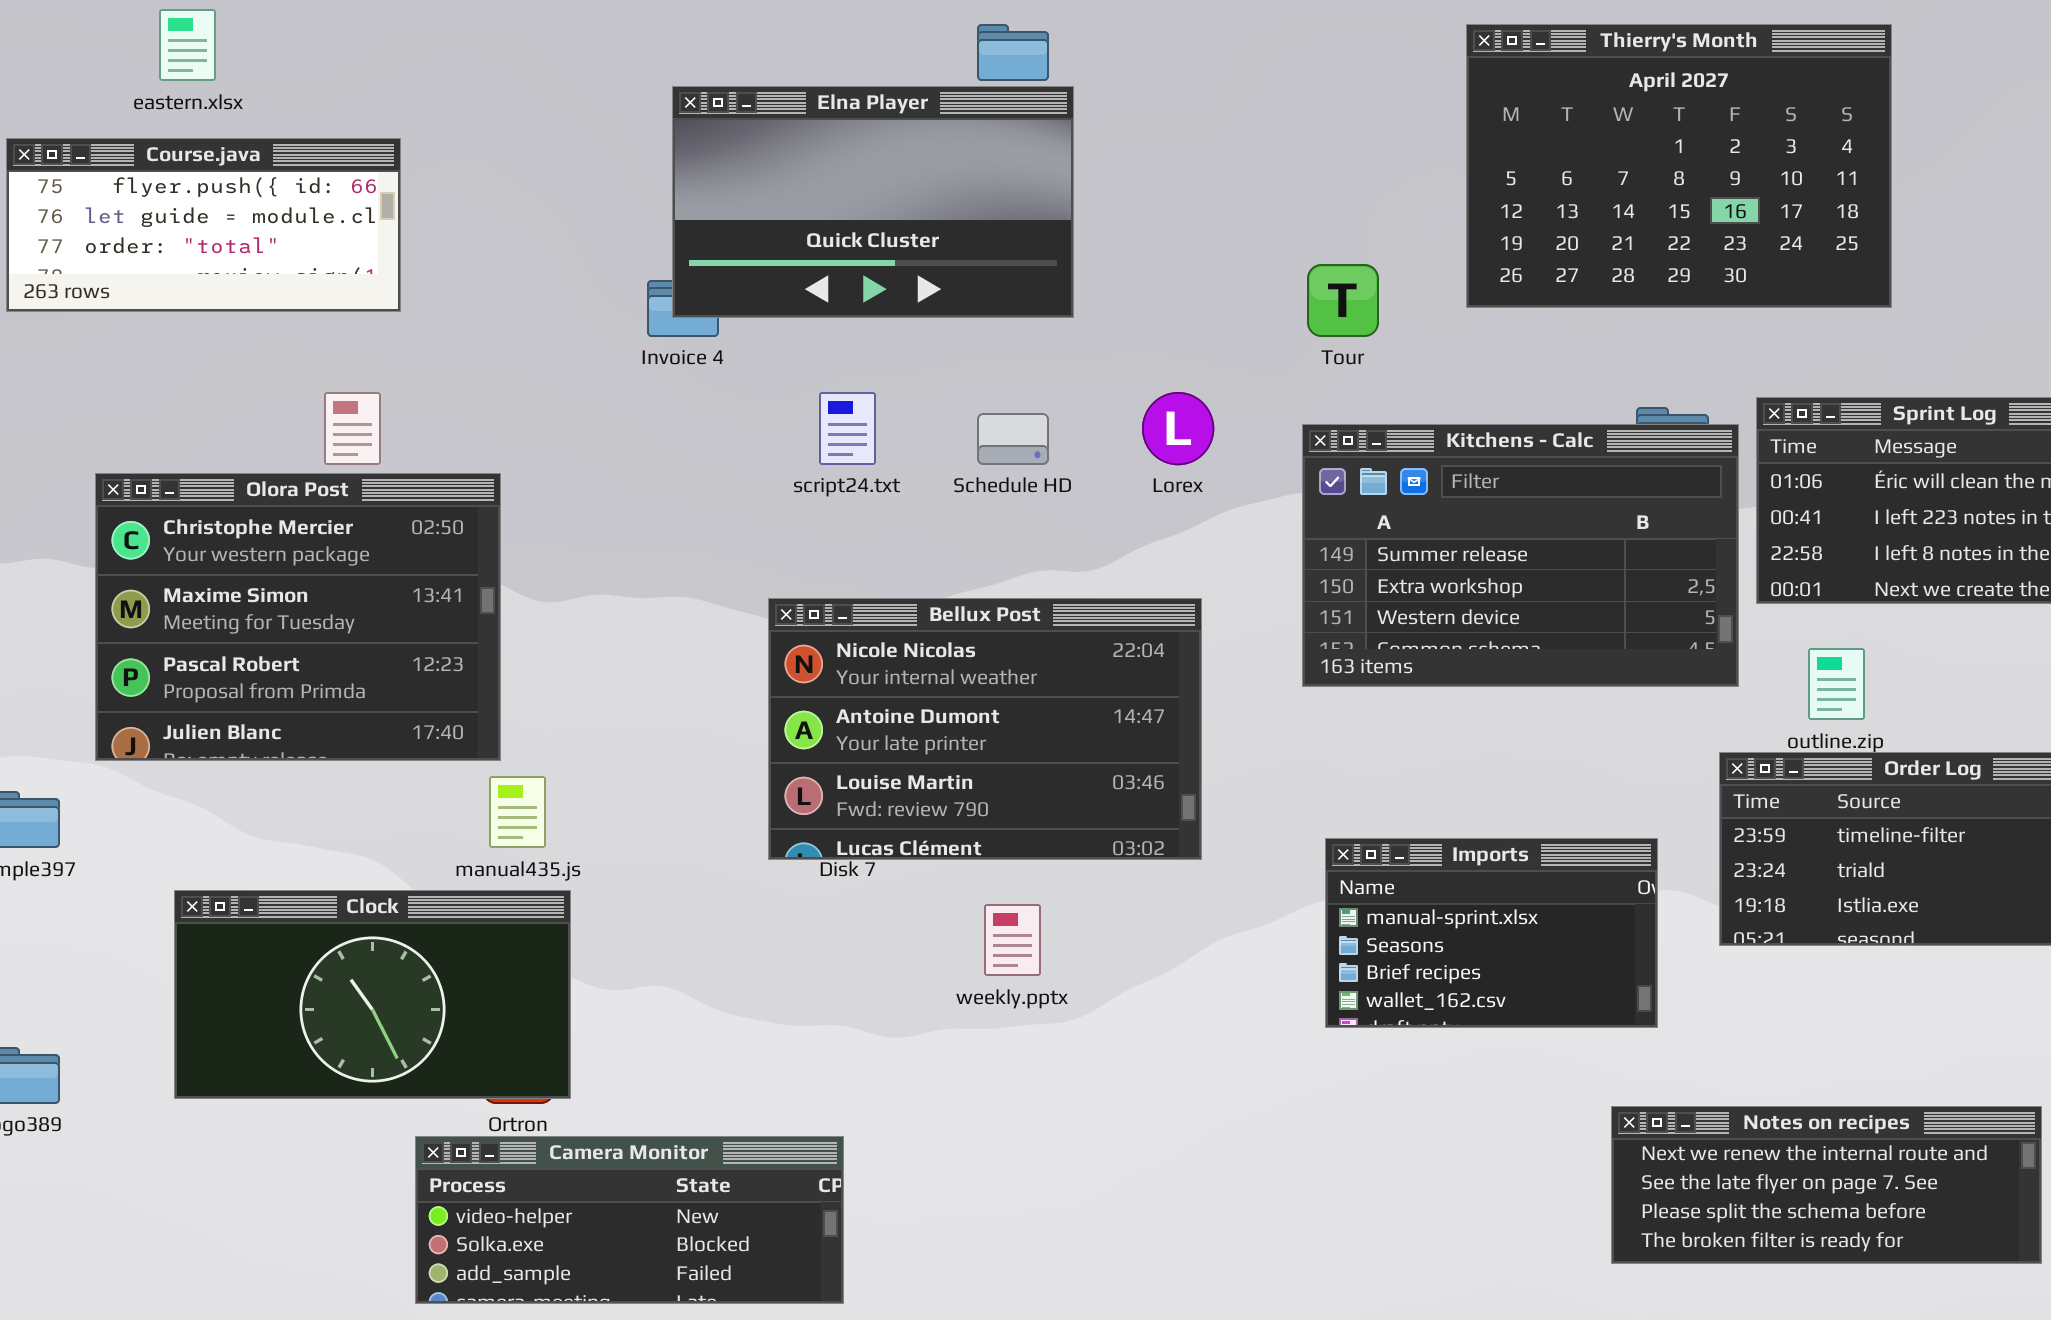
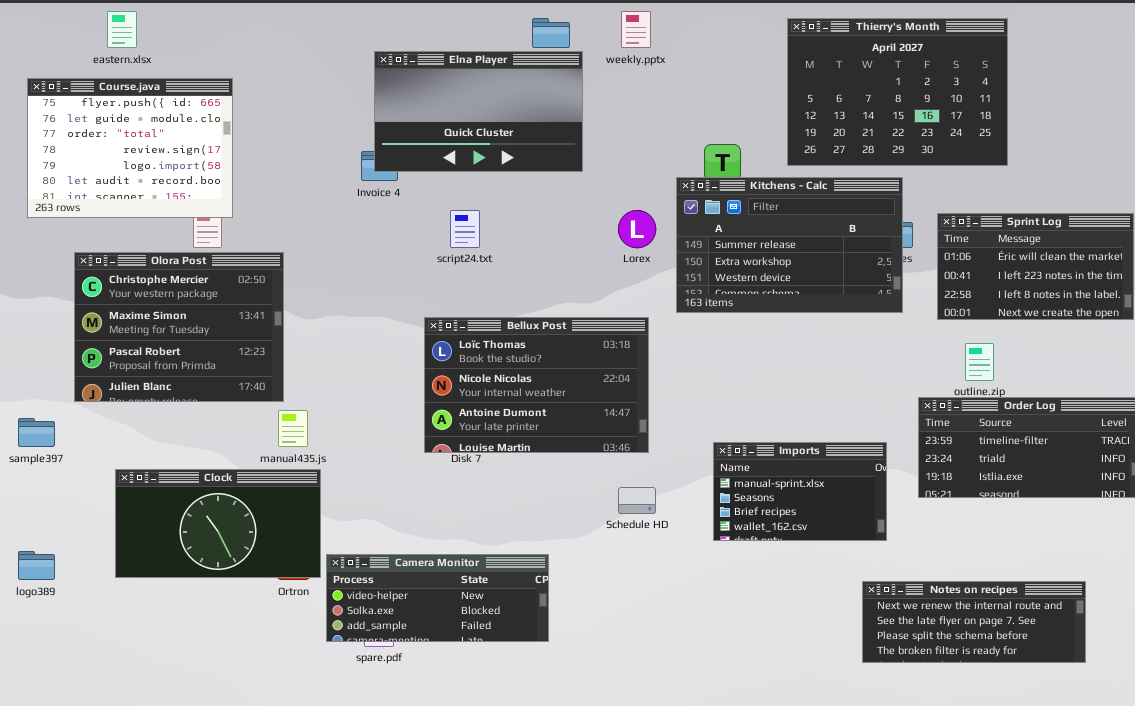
Course.java: [6,138,401,312] -> [27,78,233,218], resized
Schedule HD: [977,413,1049,465] -> [618,487,656,514], moved
Kitchens - Calc: [1302,424,1739,687] -> [676,177,903,313], moved
Bellux Post: [768,598,1202,860] -> [424,317,649,453], scrolled up 1 row
weekly.pptx: [984,904,1041,976] -> [621,11,651,48], moved
Camera Monitor: [415,1136,844,1304] -> [326,554,549,642], moved

